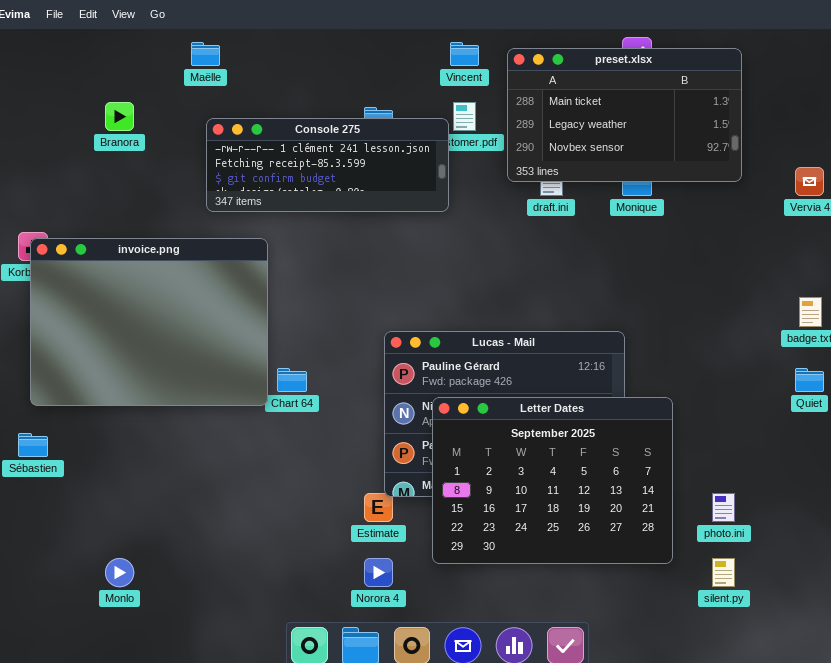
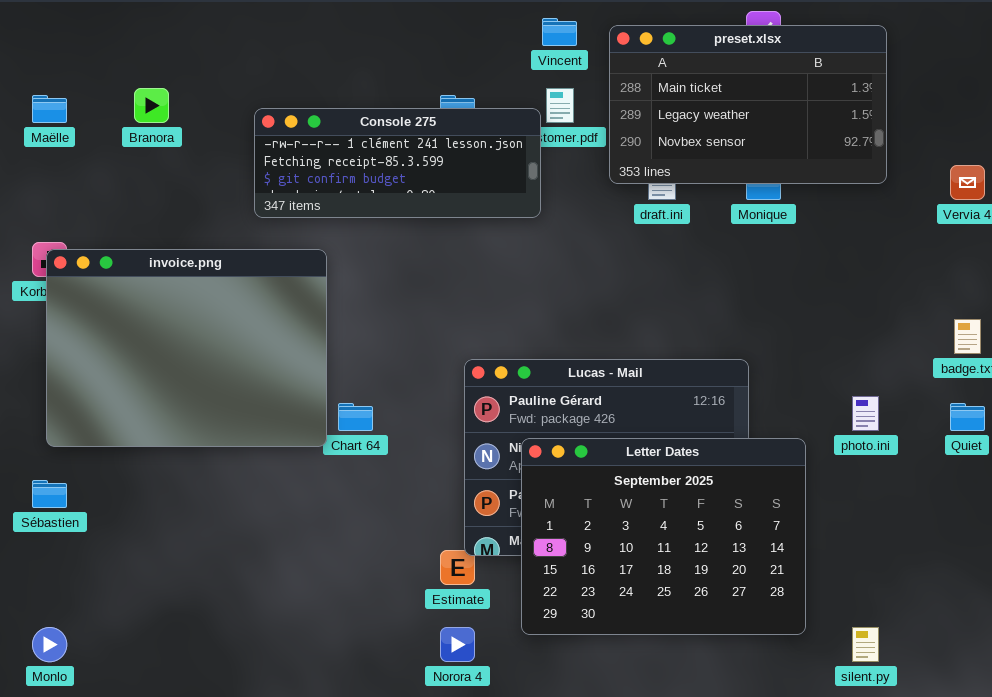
Maëlle: [191,42,220,66] -> [32,95,67,123], moved
photo.ini: [712,493,735,522] -> [852,396,879,431], moved
Monlo: [105,558,134,587] -> [32,627,67,662], moved

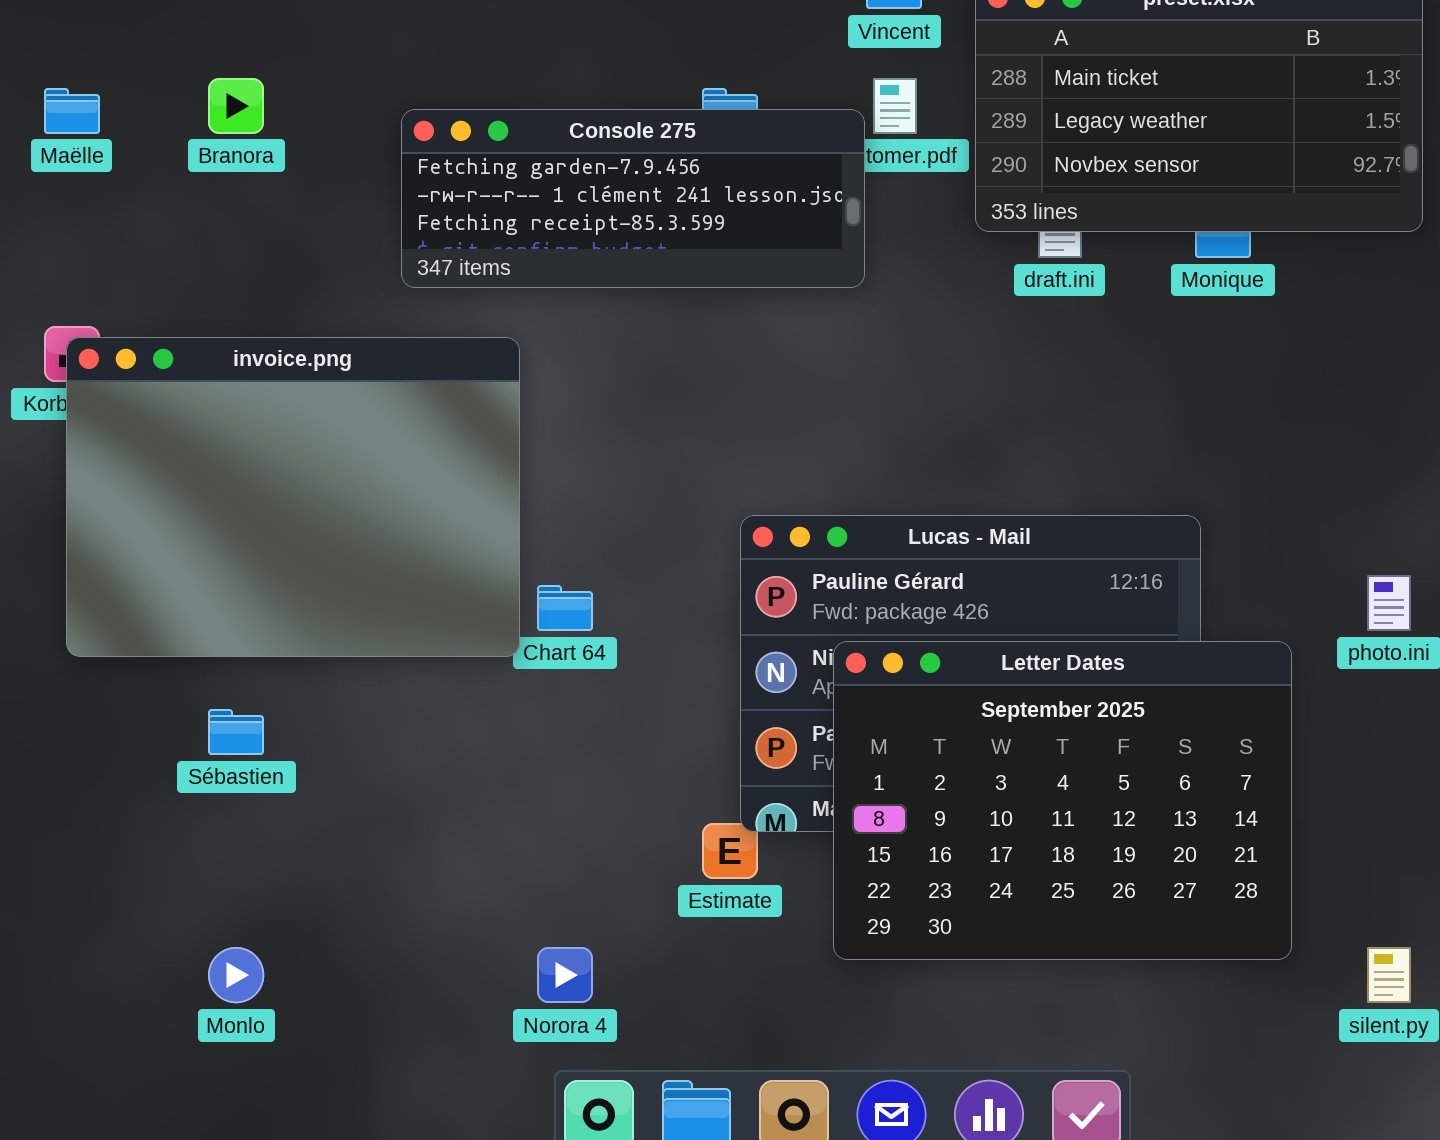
Console 275: [254,108,541,218] -> [401,109,865,288], scrolled up 1 row
Sébastien: [32,480,67,508] -> [208,709,264,755], moved
Monlo: [32,627,67,662] -> [208,947,264,1003], moved
Norora 4: [440,627,475,662] -> [537,947,593,1003], moved

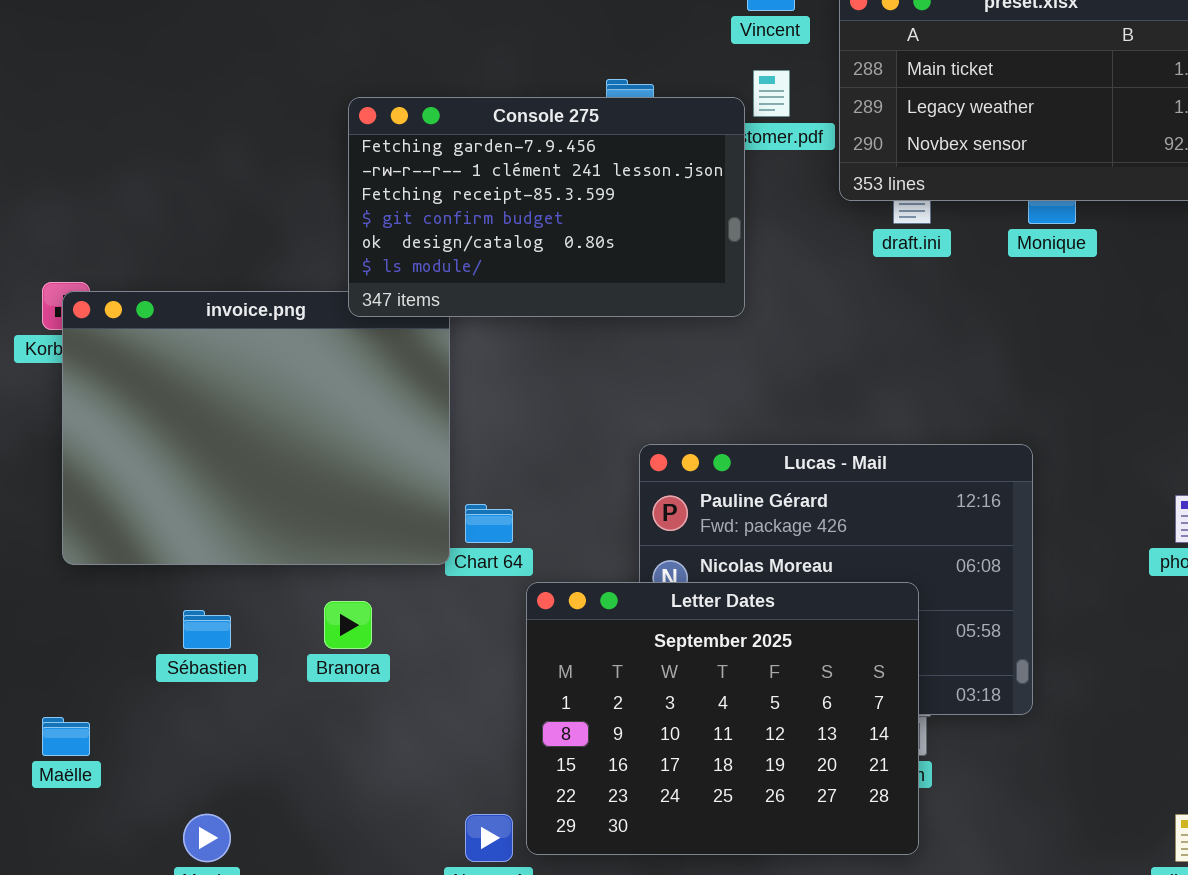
Branora: [208,78,264,134] -> [324,601,372,649], moved
Maëlle: [44,88,100,134] -> [42,717,90,756], moved
Console 275: [401,109,865,288] -> [348,97,745,317], resized
Letter Dates: [833,641,1292,960] -> [526,582,919,855], moved

